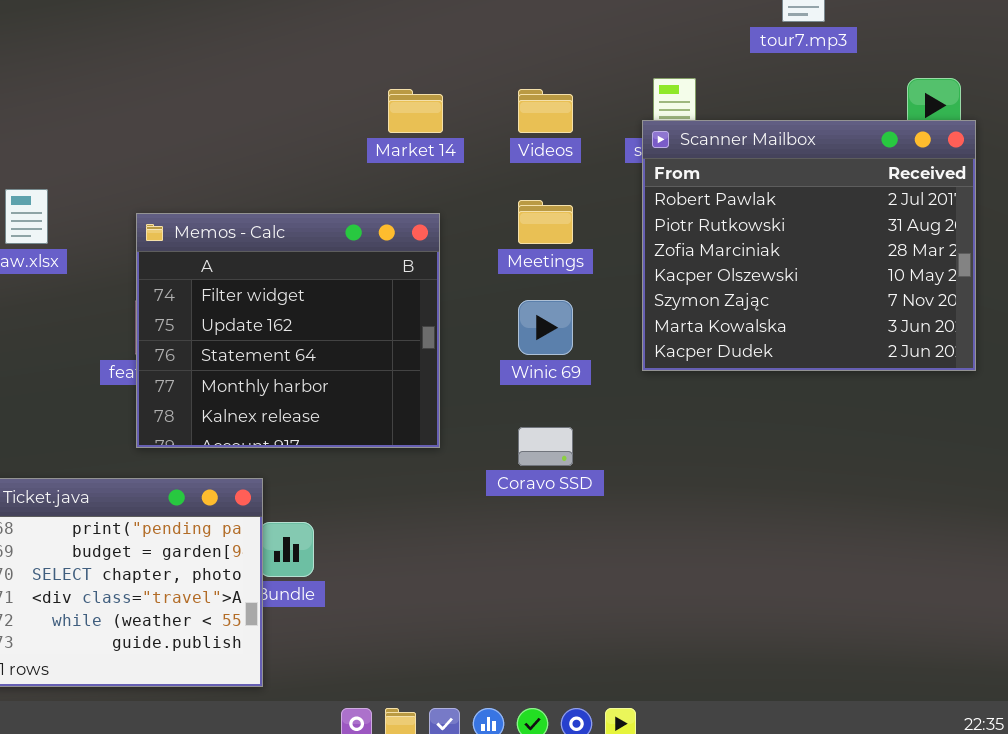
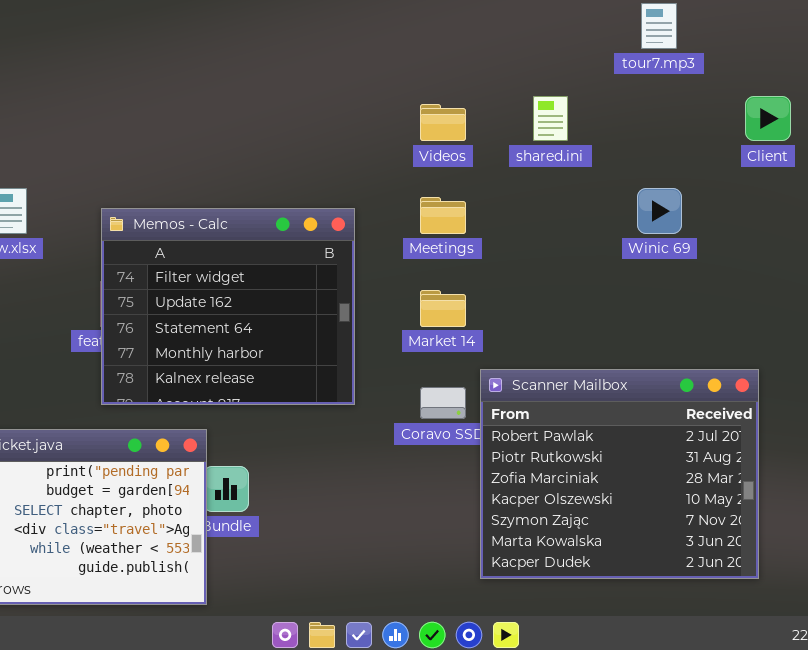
Market 14: [388,89,443,133] -> [420,290,466,327], moved
Scanner Mailbox: [642,120,976,371] -> [480,369,759,579], moved
Winic 69: [518,300,573,355] -> [637,188,682,234], moved

